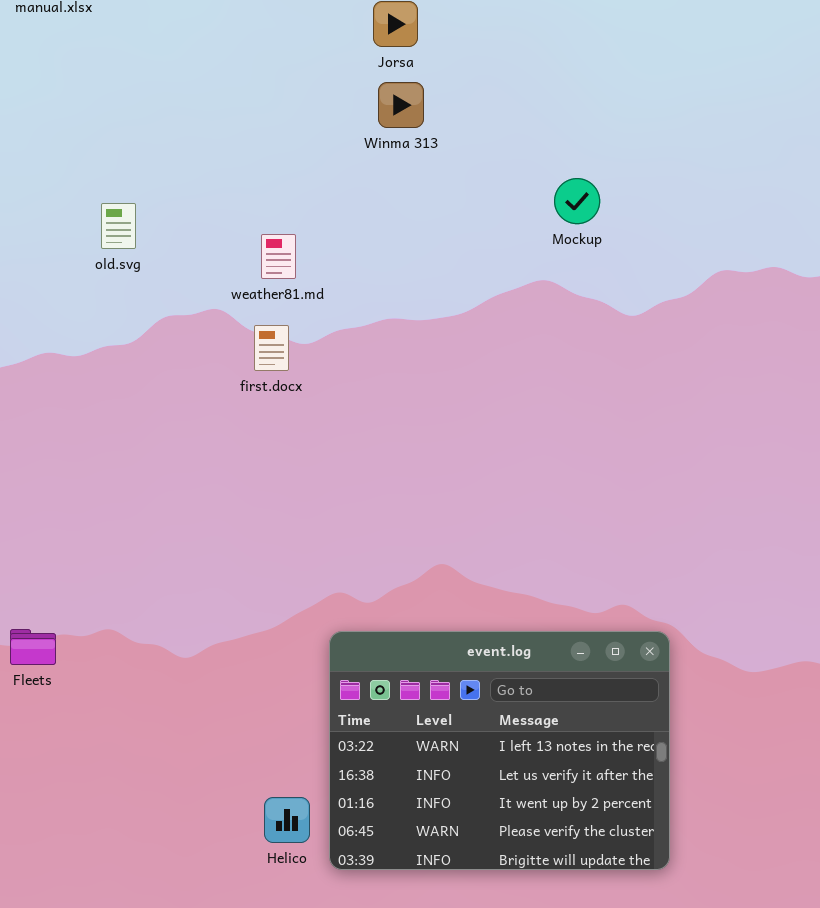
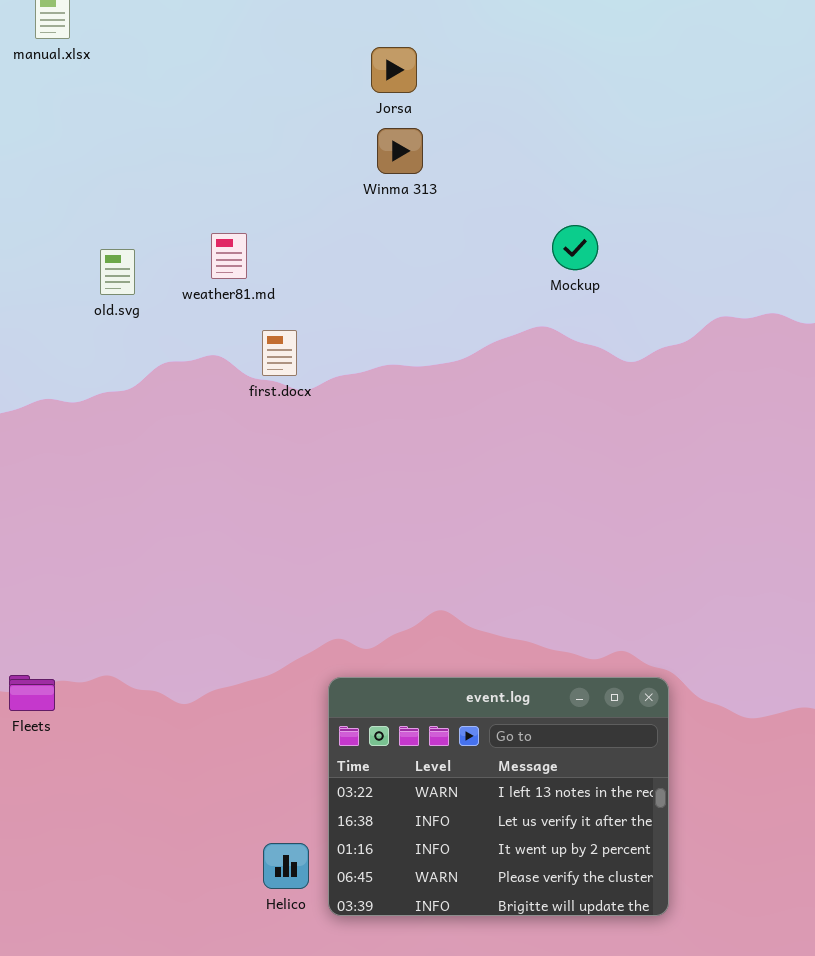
weather81.md: [261,234,296,279] -> [211,233,247,279], moved
first.docx: [254,325,289,371] -> [262,330,297,376], moved

